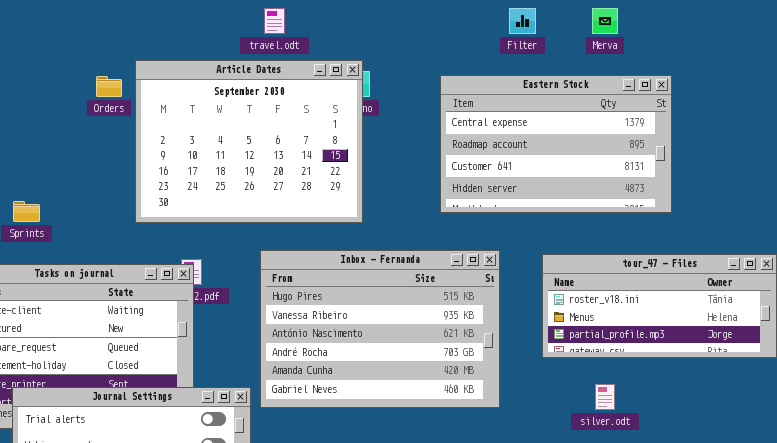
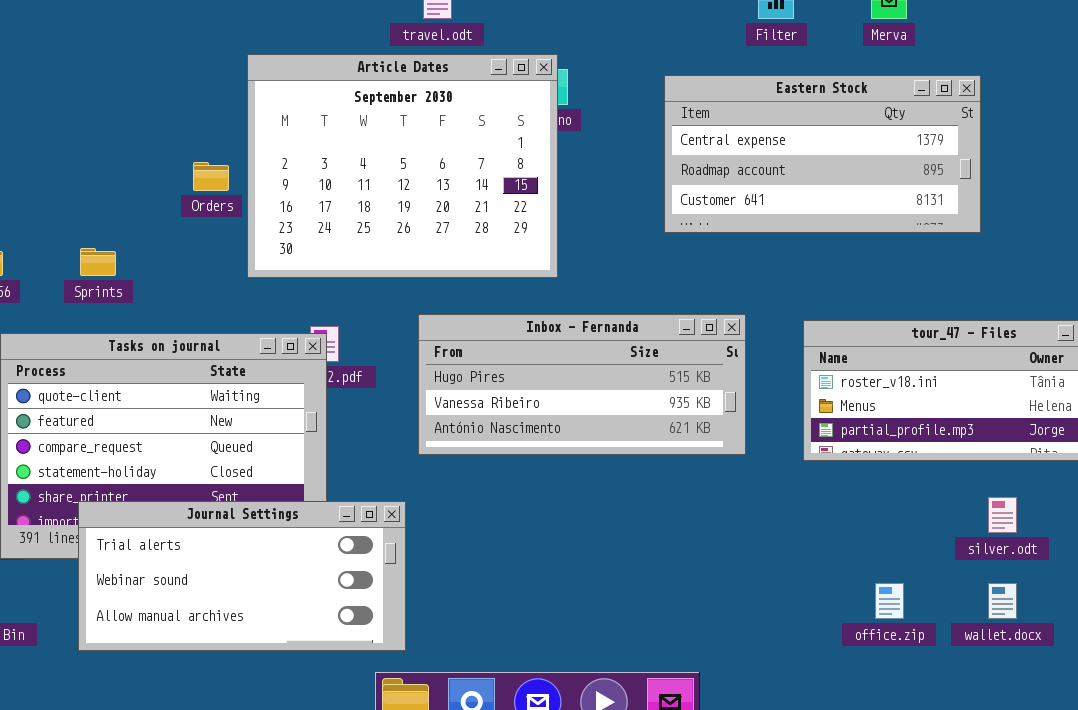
Eastern Stock: [440,75,672,213] -> [664,75,981,233], resized
Orders: [96,76,122,97] -> [193,162,229,191], moved
Inbox - Fernanda: [260,250,500,408] -> [418,314,746,455], resized
silver.odt: [595,384,615,410] -> [988,497,1017,533], moved

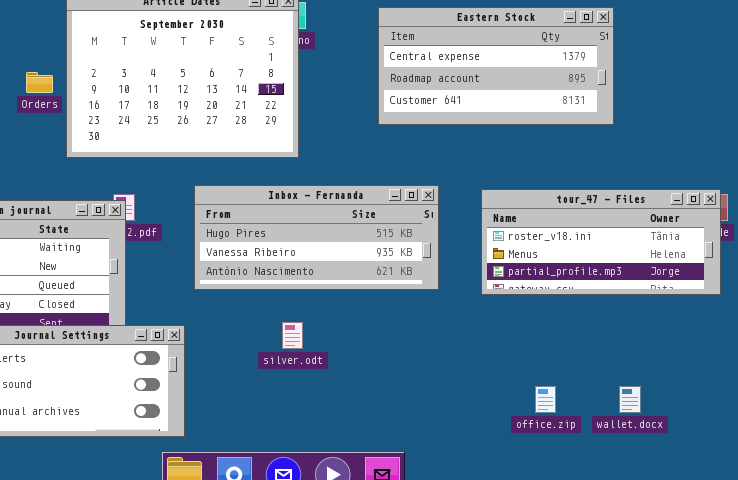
silver.odt: [988,497,1017,533] -> [282,322,303,349], moved

